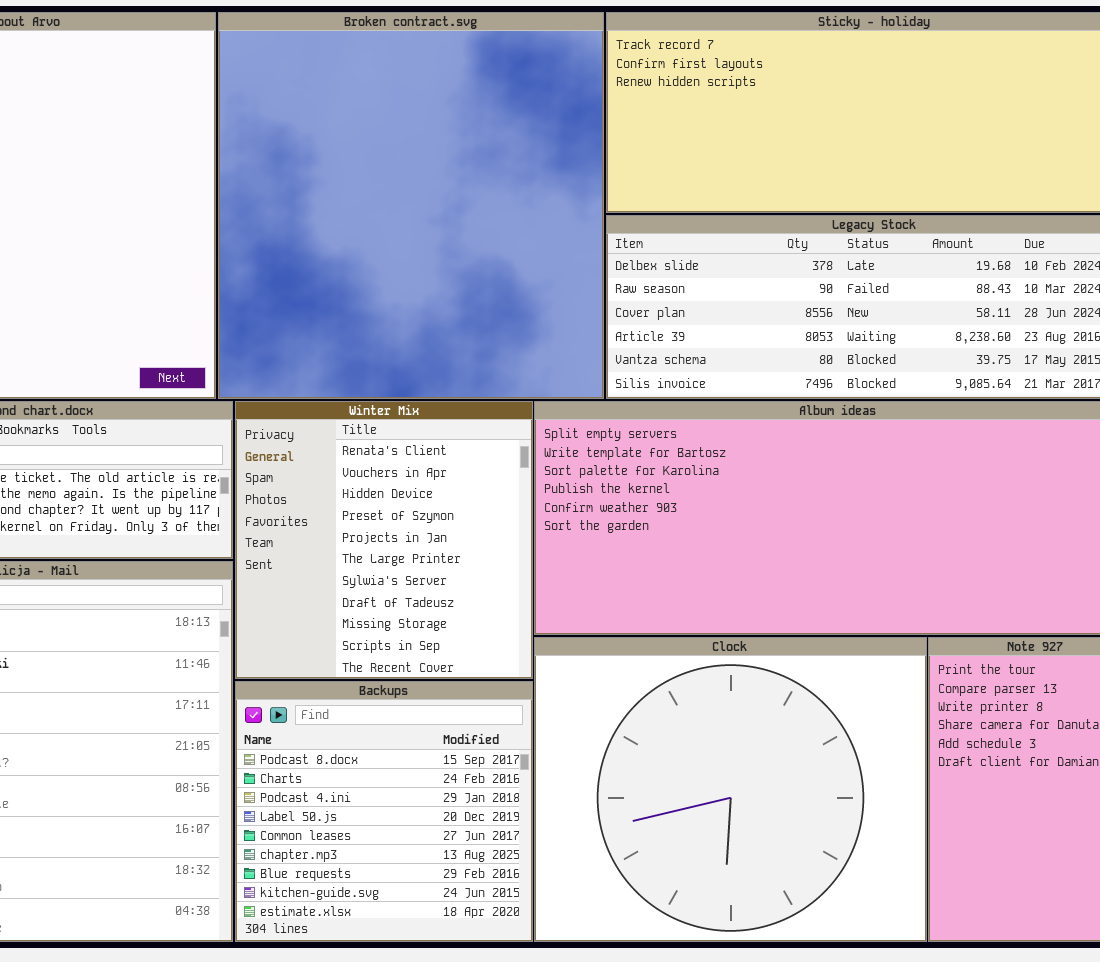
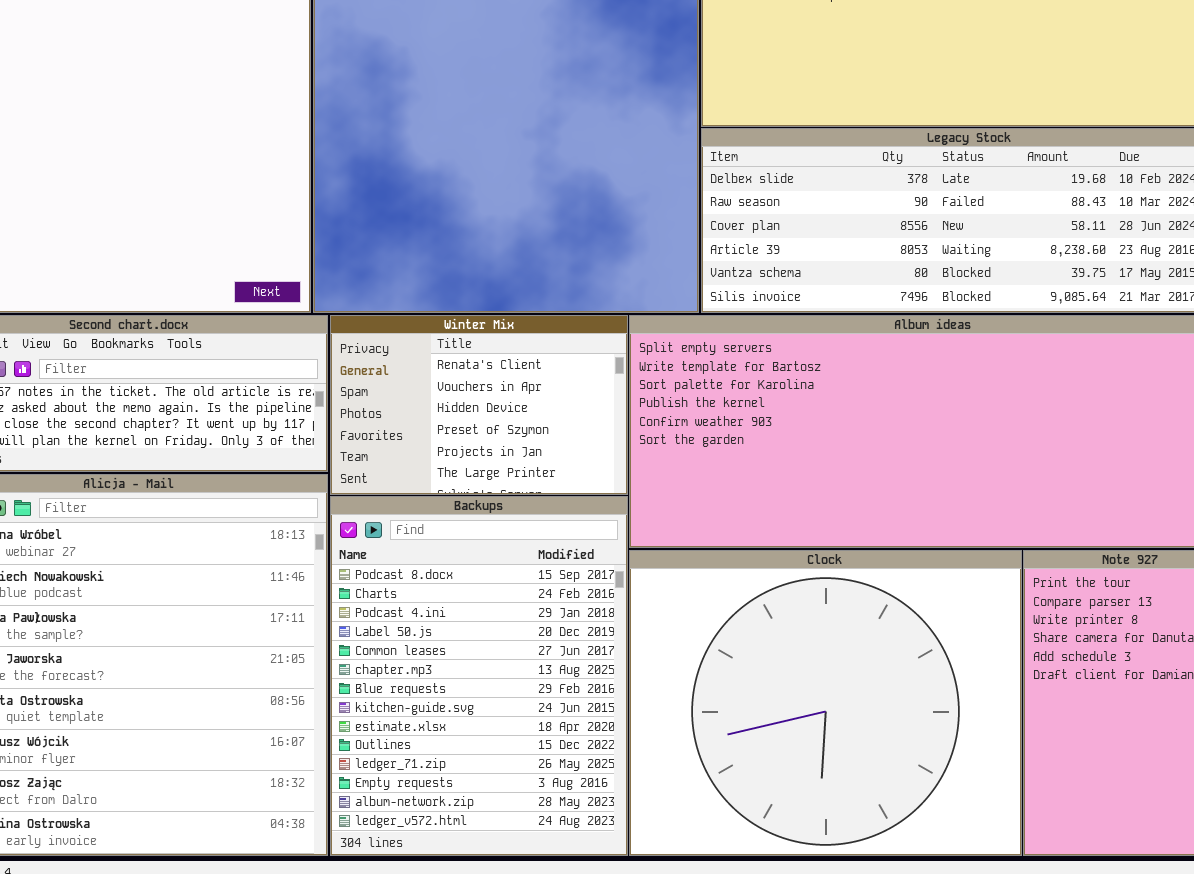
Winter Mix: [235,401,533,679] -> [330,315,628,495], resized
Backups: [235,681,533,942] -> [330,496,628,856], resized

